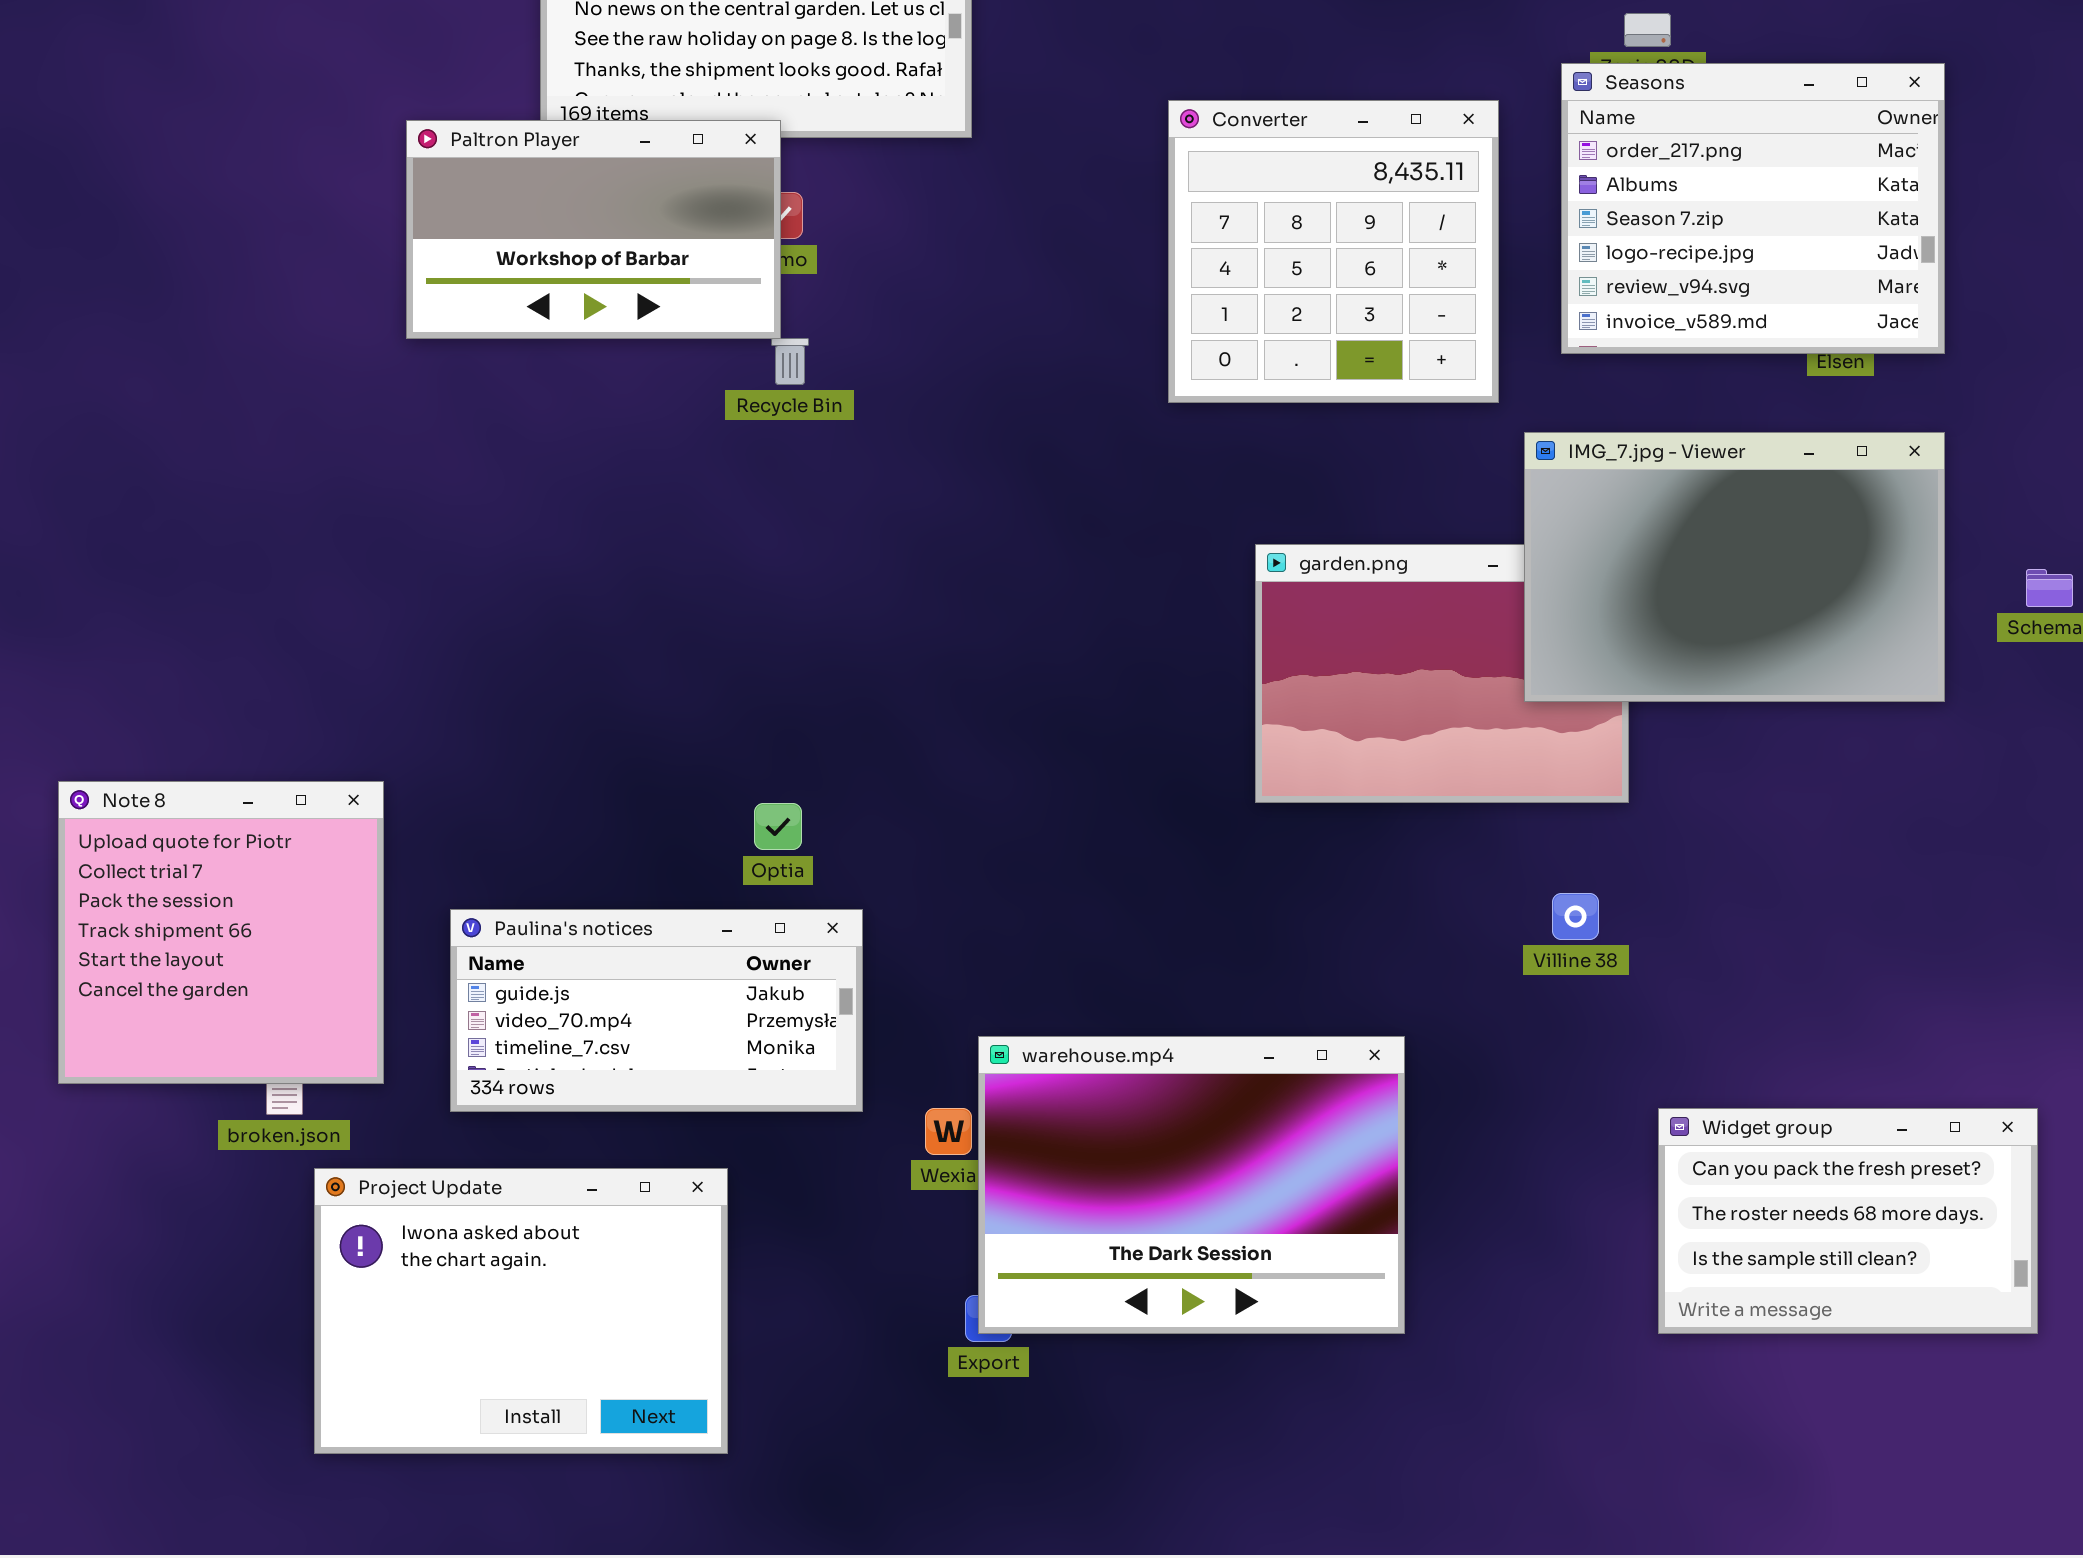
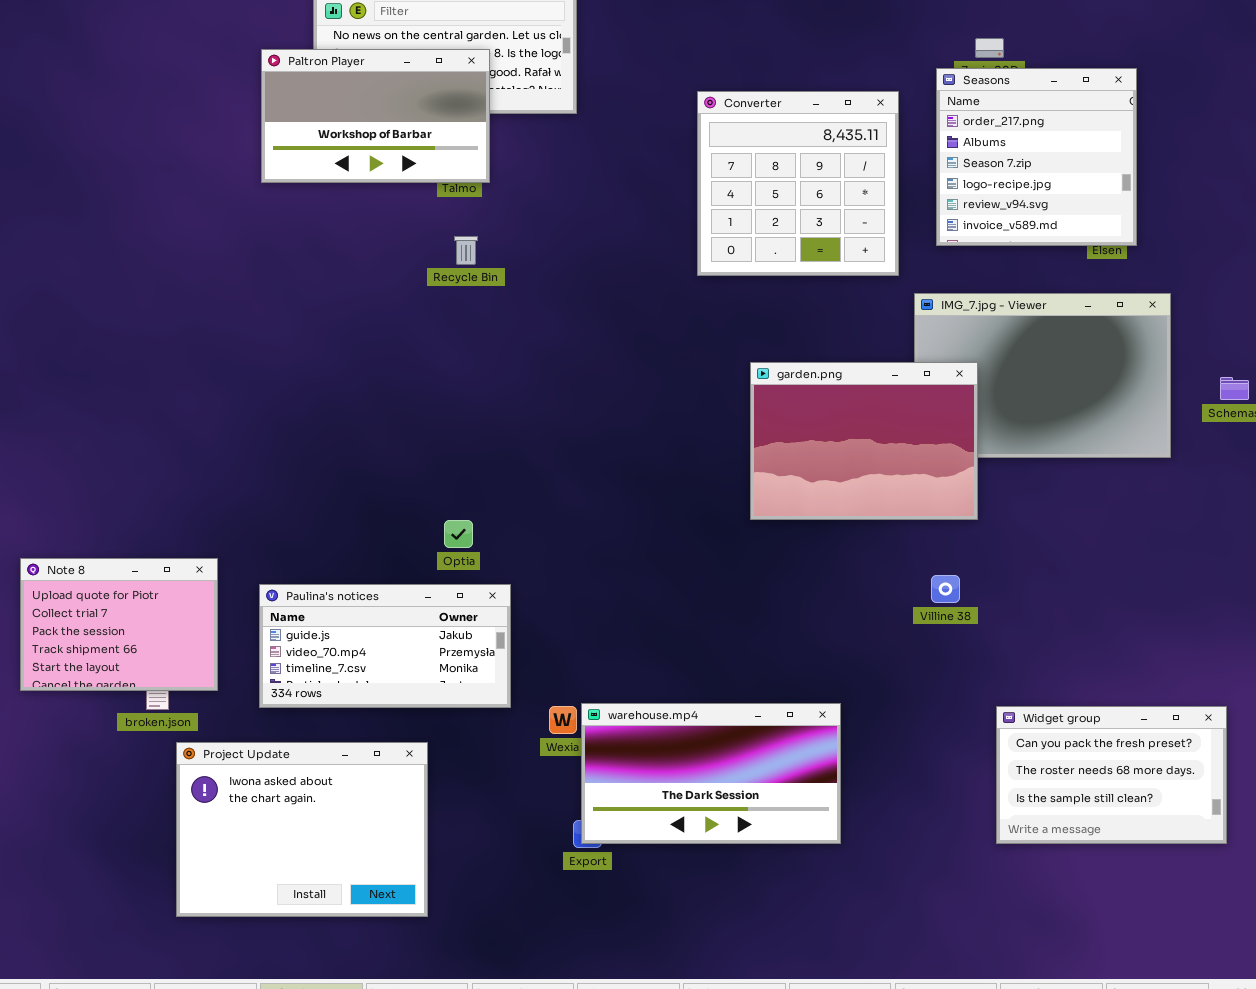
Seasons: [1561,63,1945,354] -> [936,68,1137,246], resized
Paltron Player: [406,120,781,339] -> [261,49,490,183], moved
garden.png: [1255,544,1629,803] -> [750,362,978,520], raised
Note 8: [58,781,384,1084] -> [20,558,218,691], resized
warehouse.mp4: [978,1036,1405,1334] -> [581,703,841,844], resized

